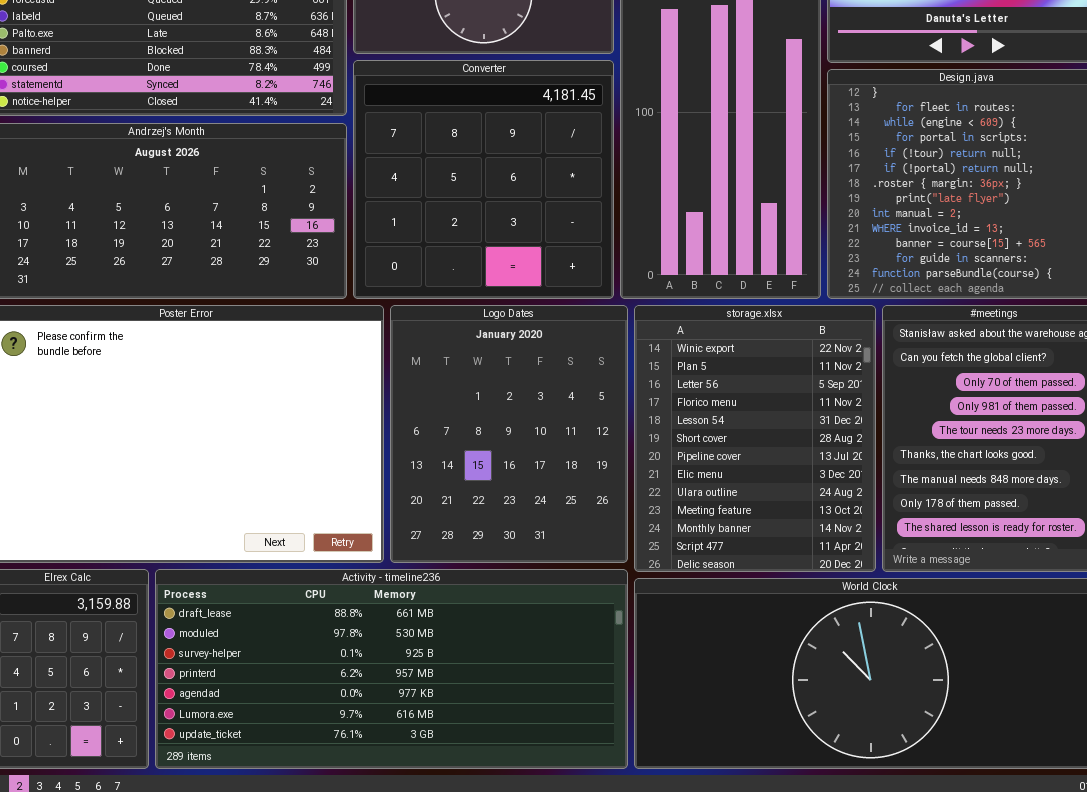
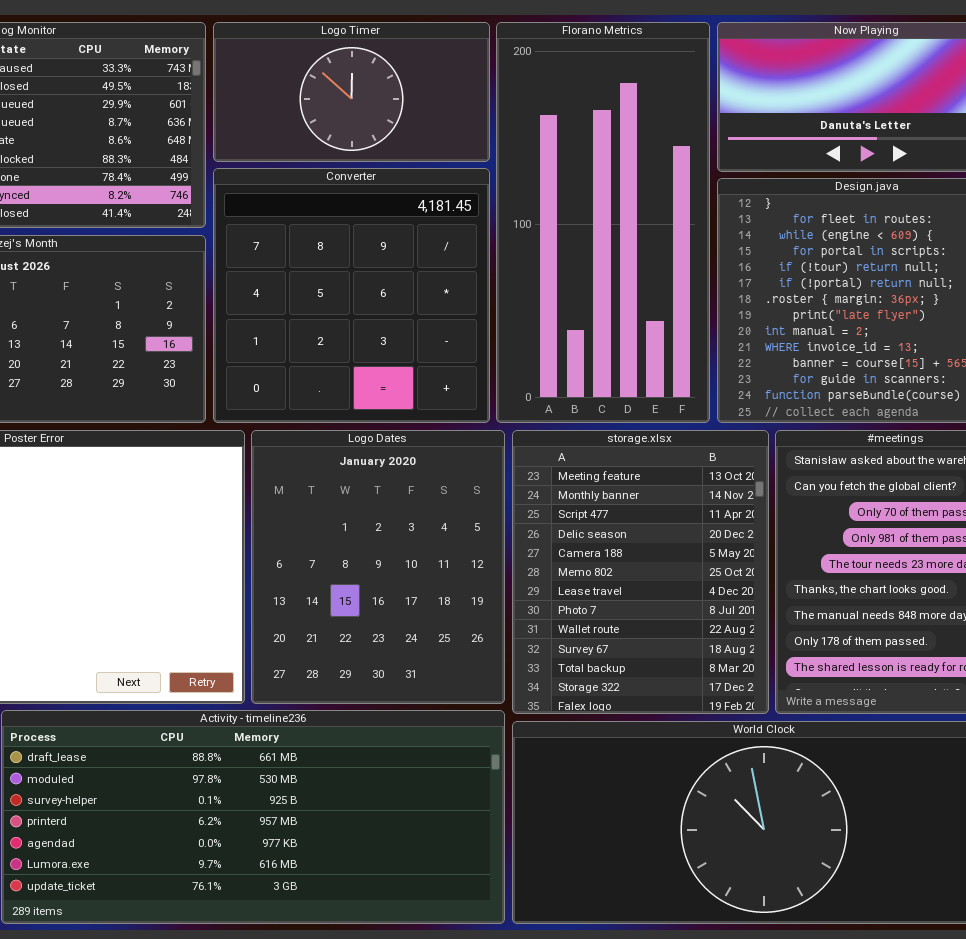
storage.xlsx: [634,305,876,572] -> [512,430,769,714], scrolled down 9 rows

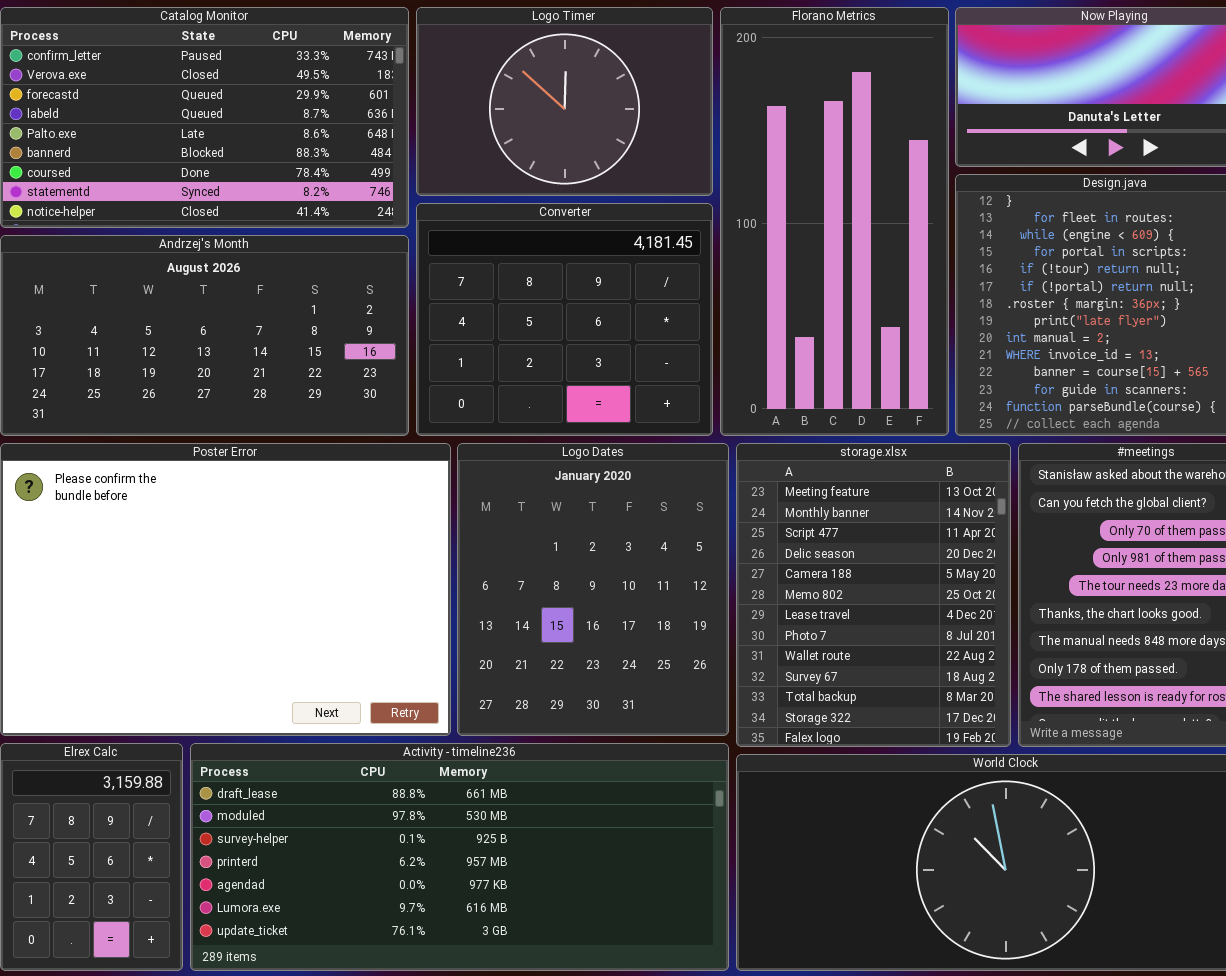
Logo Timer: [213,22,490,162] -> [416,7,713,196], resized
Converter: [213,168,490,423] -> [416,203,713,436], resized

